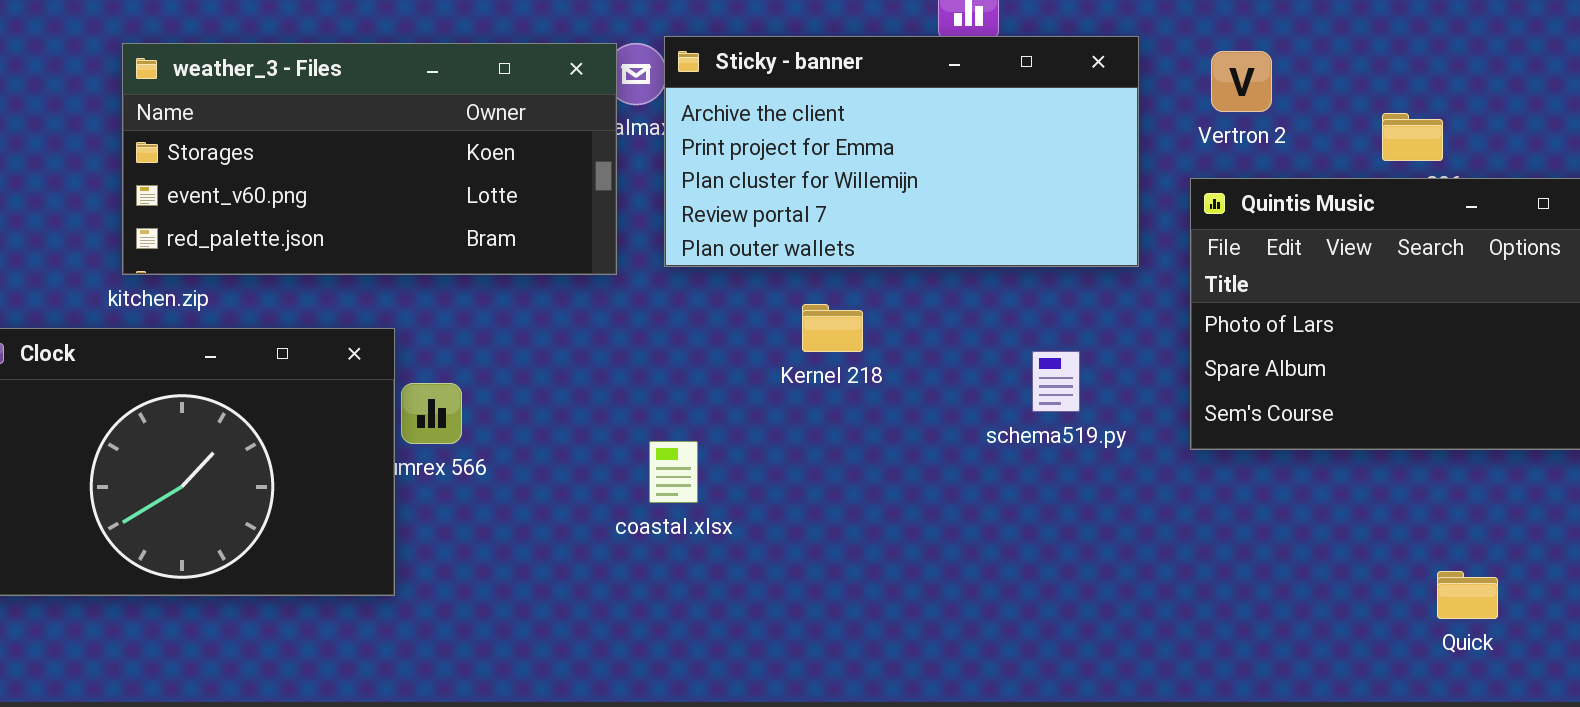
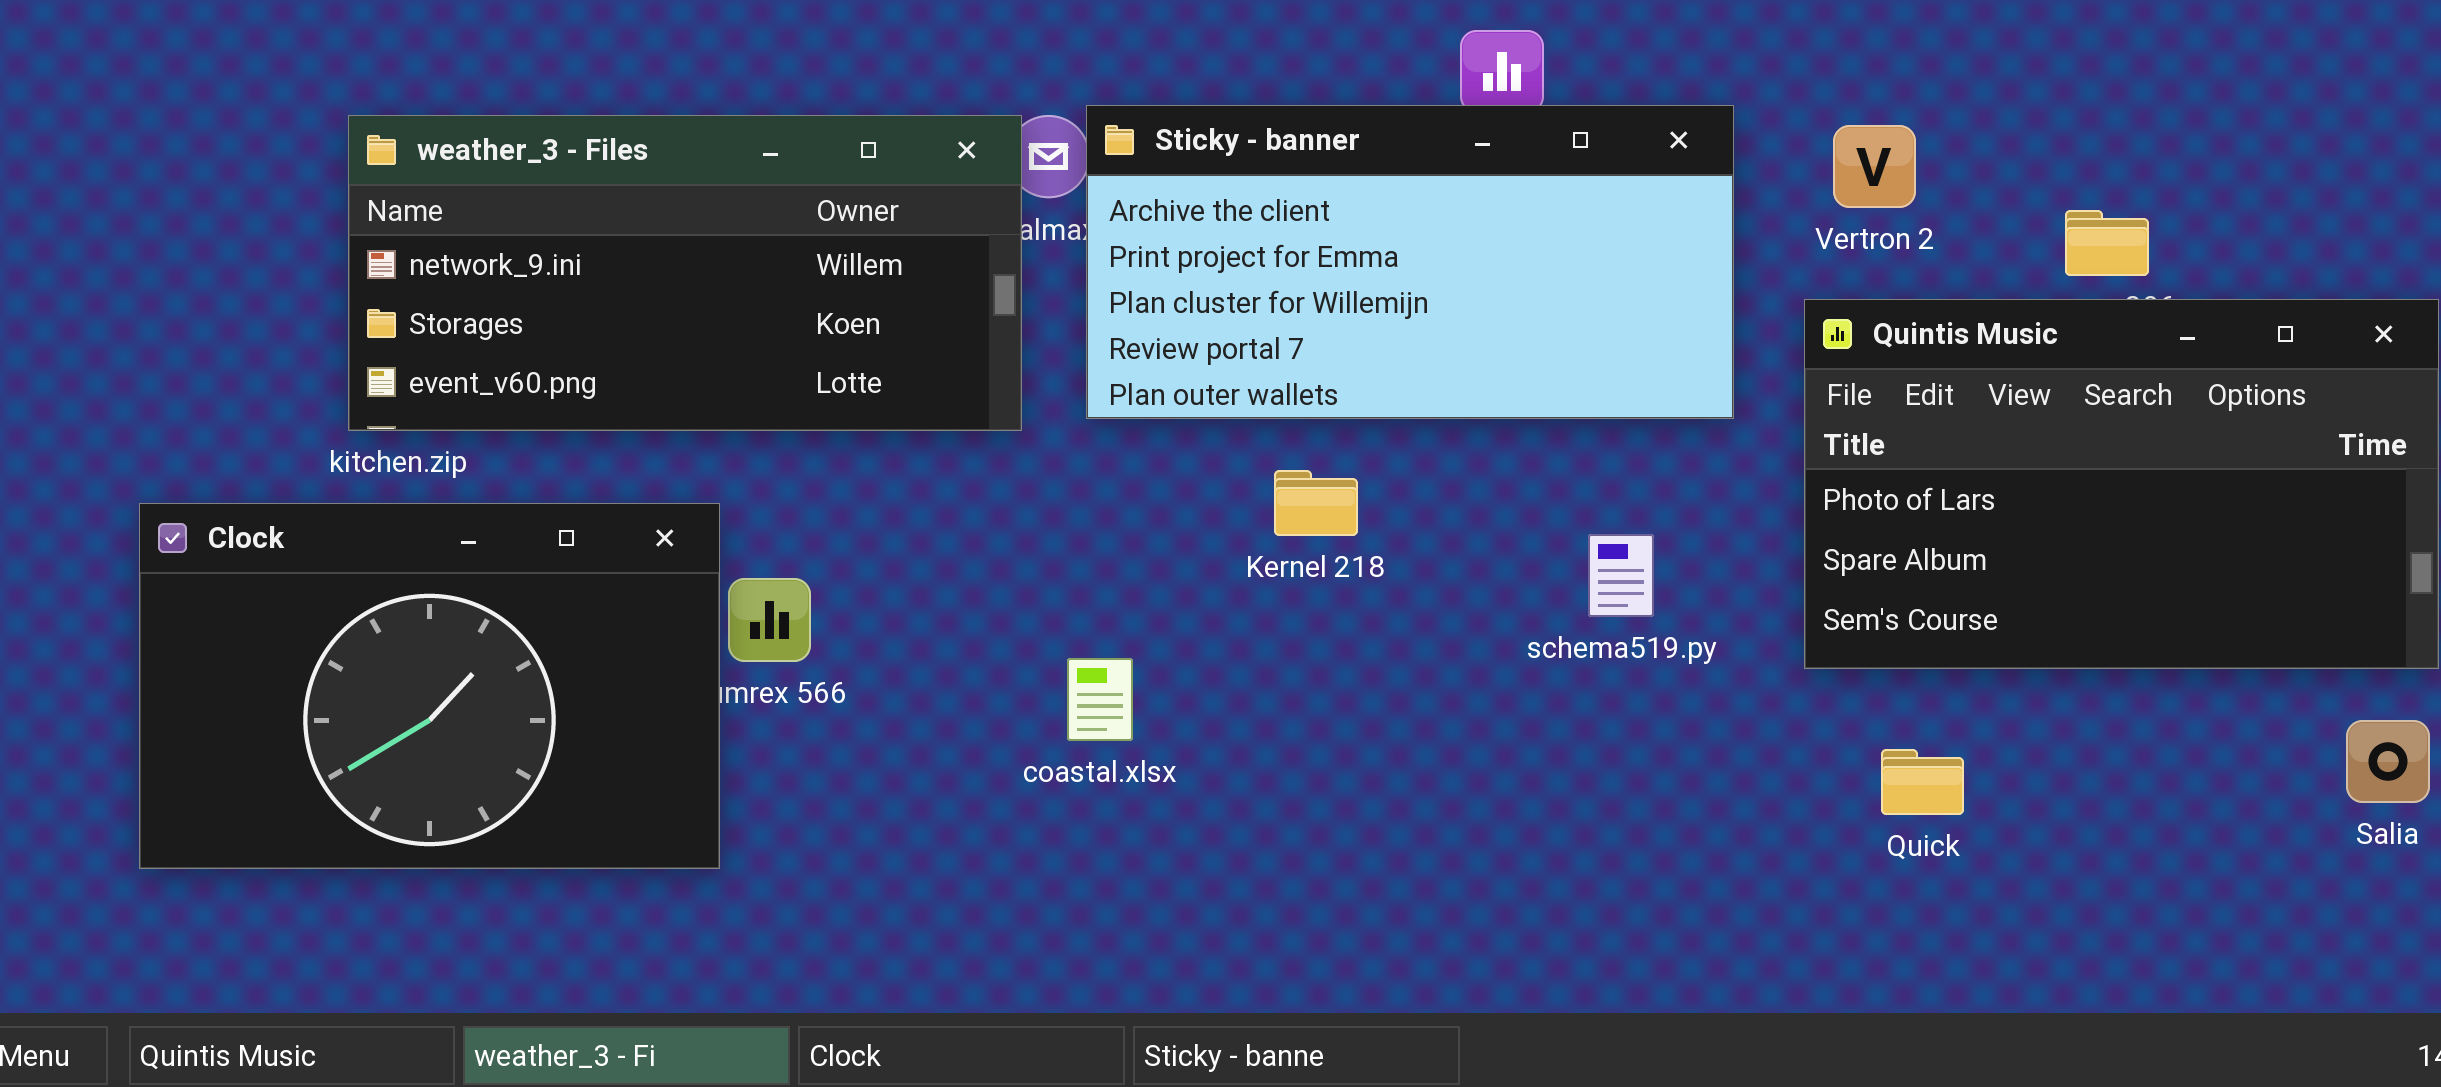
weather_3 - Files: [122,43,617,275] -> [348,115,1022,431], scrolled up 1 row
Quick: [1437,571,1498,619] -> [1881,749,1964,815], moved

